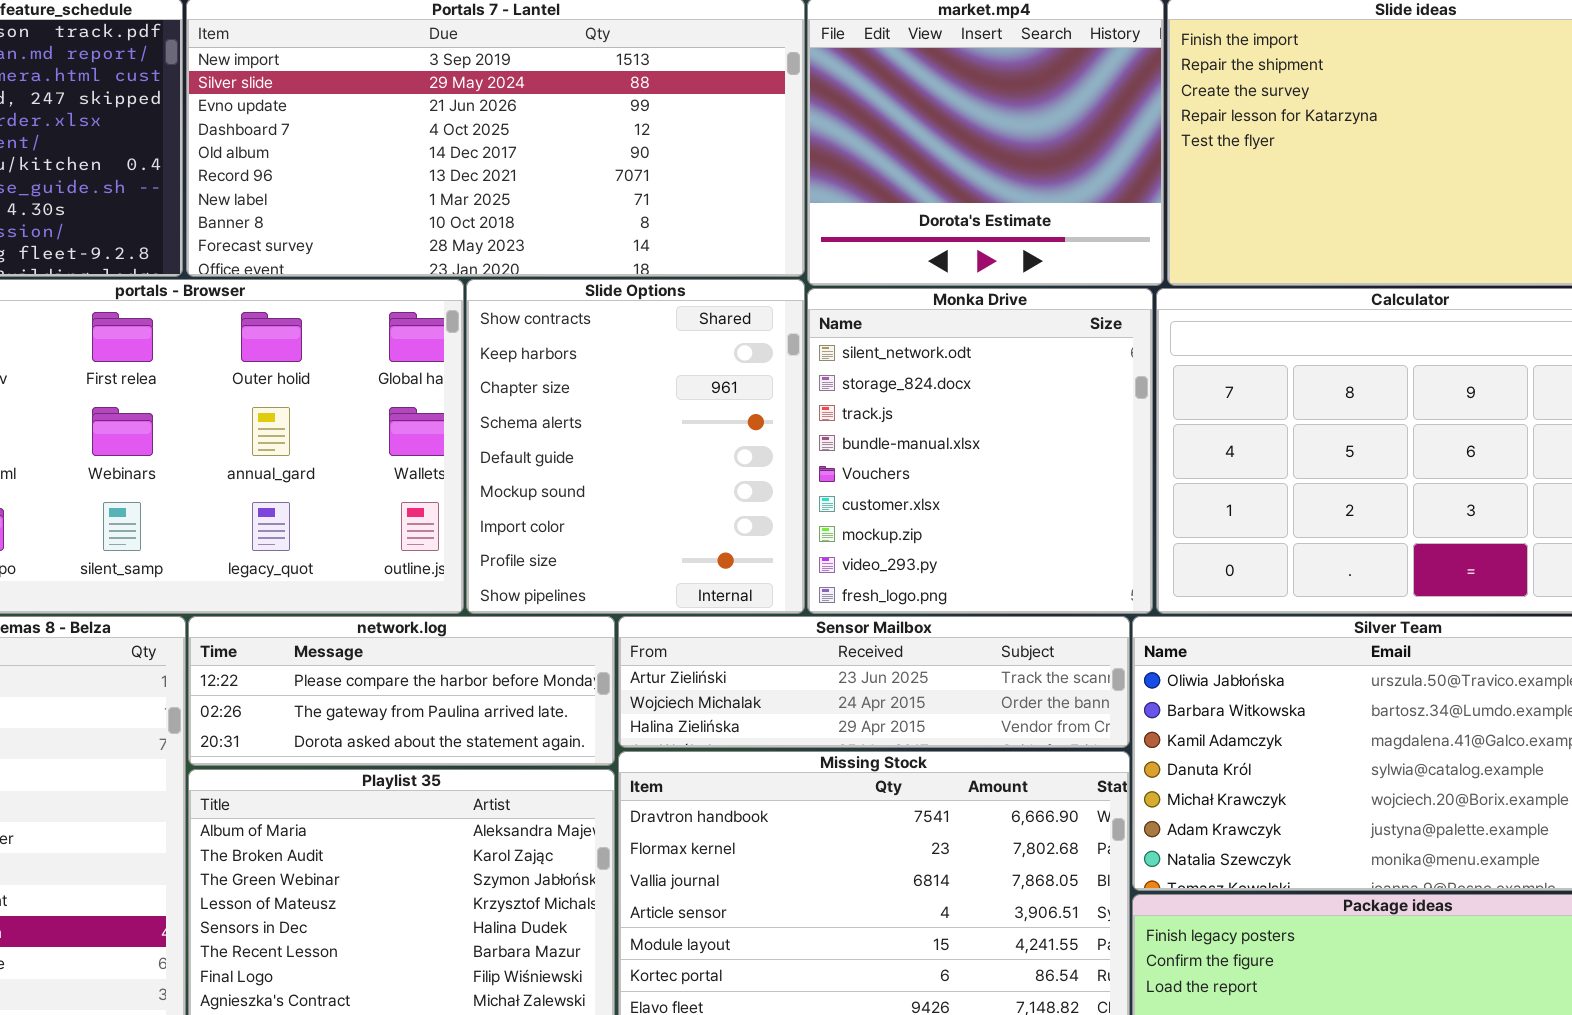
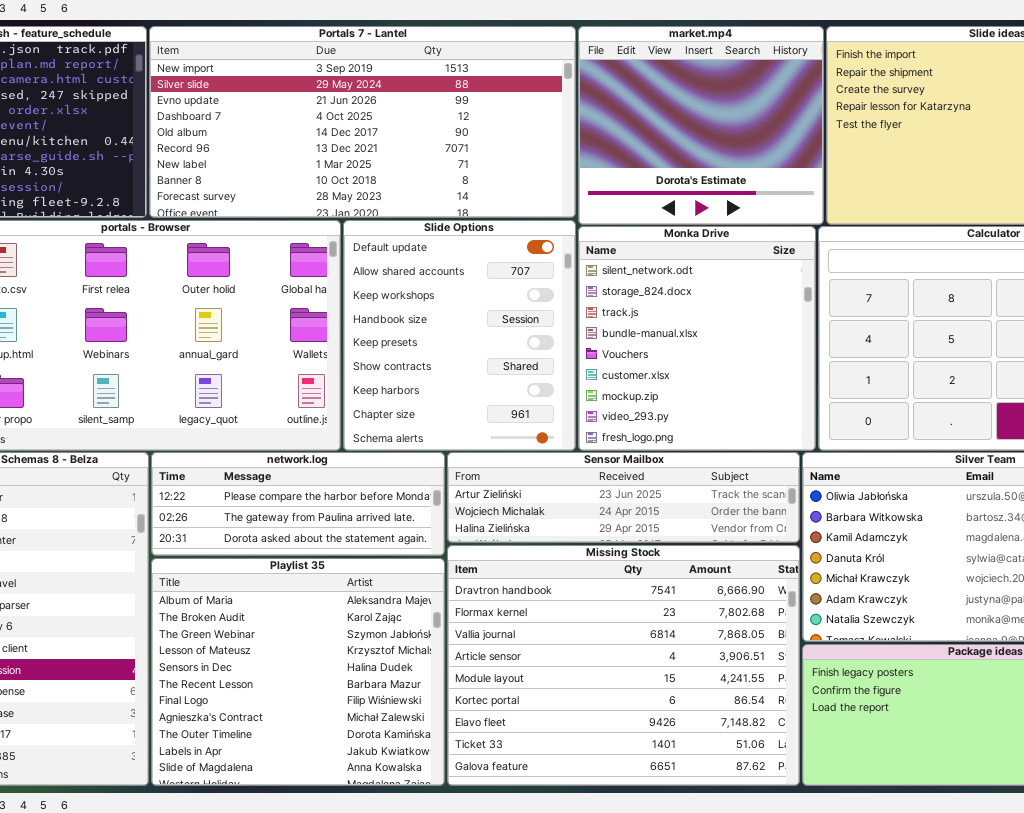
Slide Options: [466,279,805,614] -> [343,220,576,451], scrolled up 5 rows

